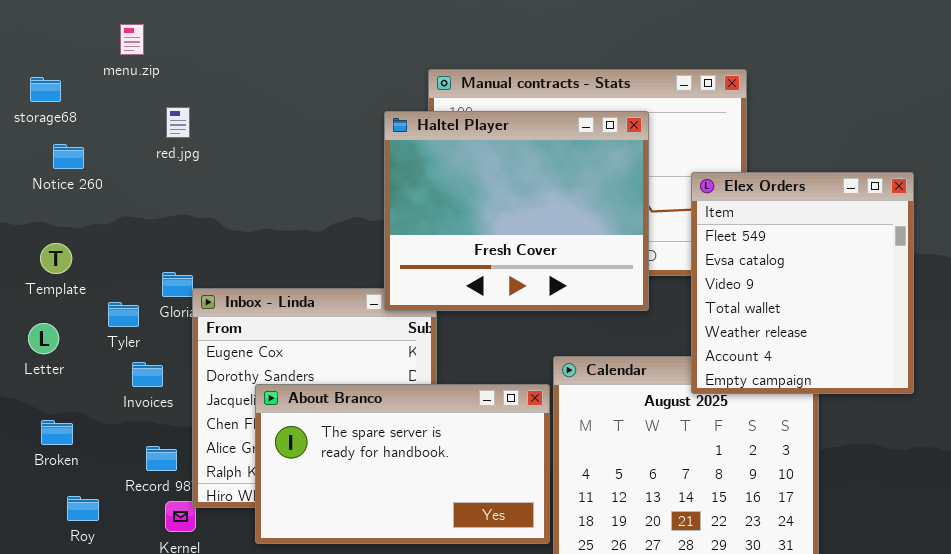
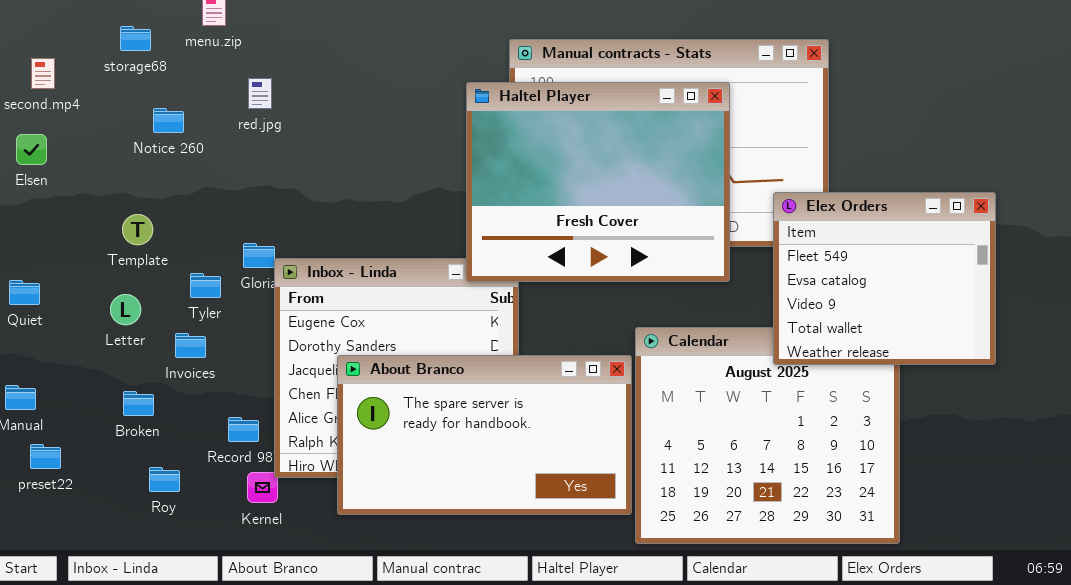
storage68: [30,77,61,102] -> [120,26,151,51], moved
Notice 260: [53,144,84,169] -> [153,108,184,133], moved
Elex Orders: [691,172,914,394] -> [773,192,996,365], resized
Invoices: [132,362,163,387] -> [175,333,206,358], moved

